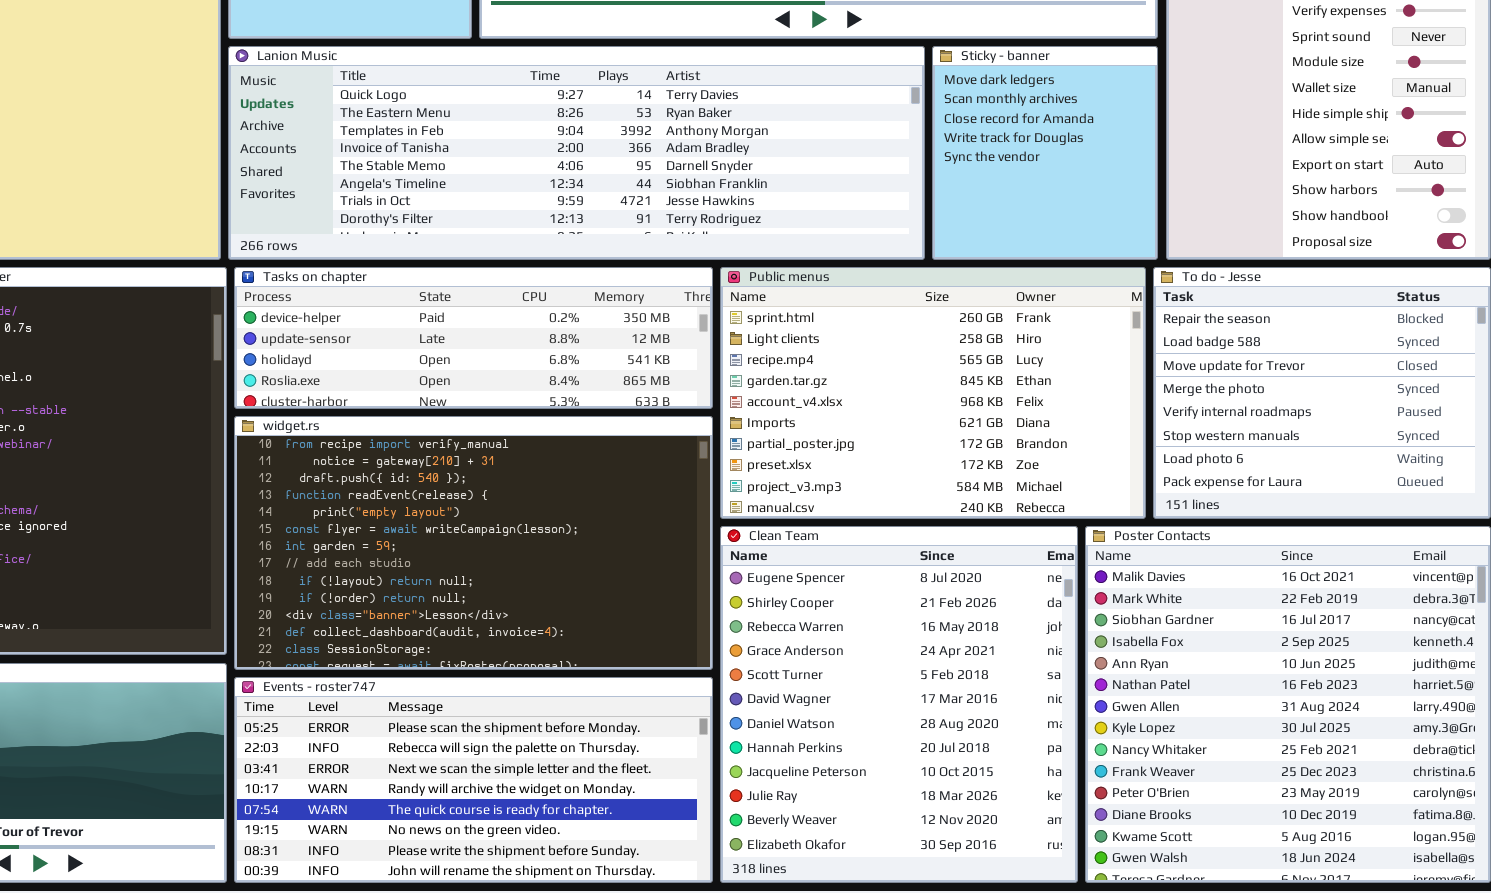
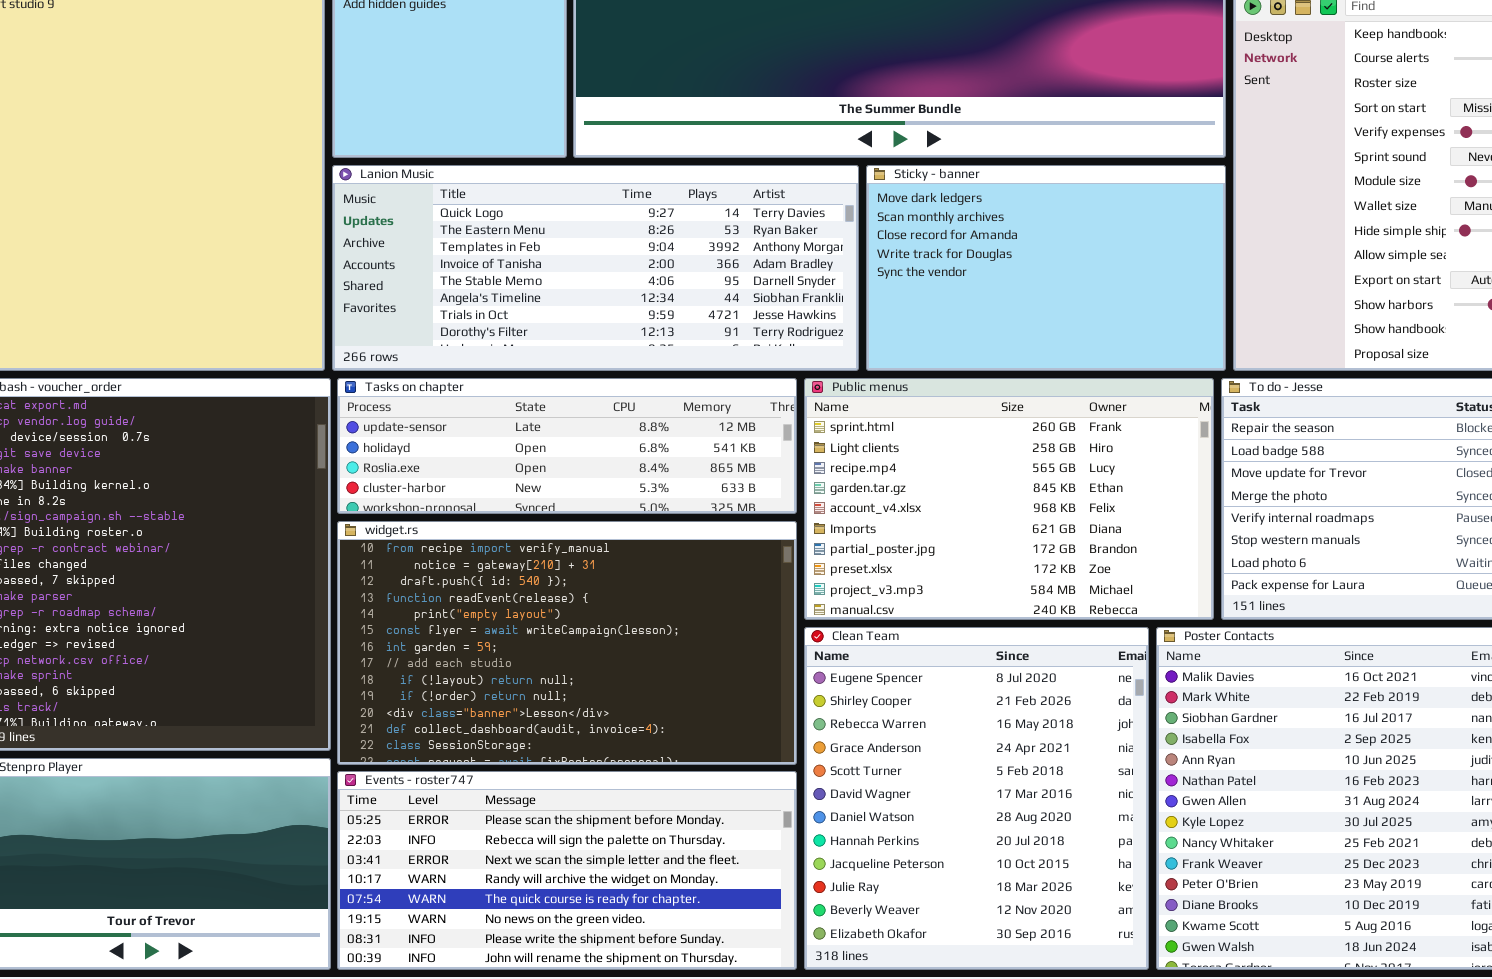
Lanion Music: [228,46,925,260] -> [332,165,859,371], resized
Sticky - banner: [932,46,1158,260] -> [866,165,1226,371], resized
Tasks on chapter: [234,267,713,409] -> [337,378,797,514], scrolled down 1 row

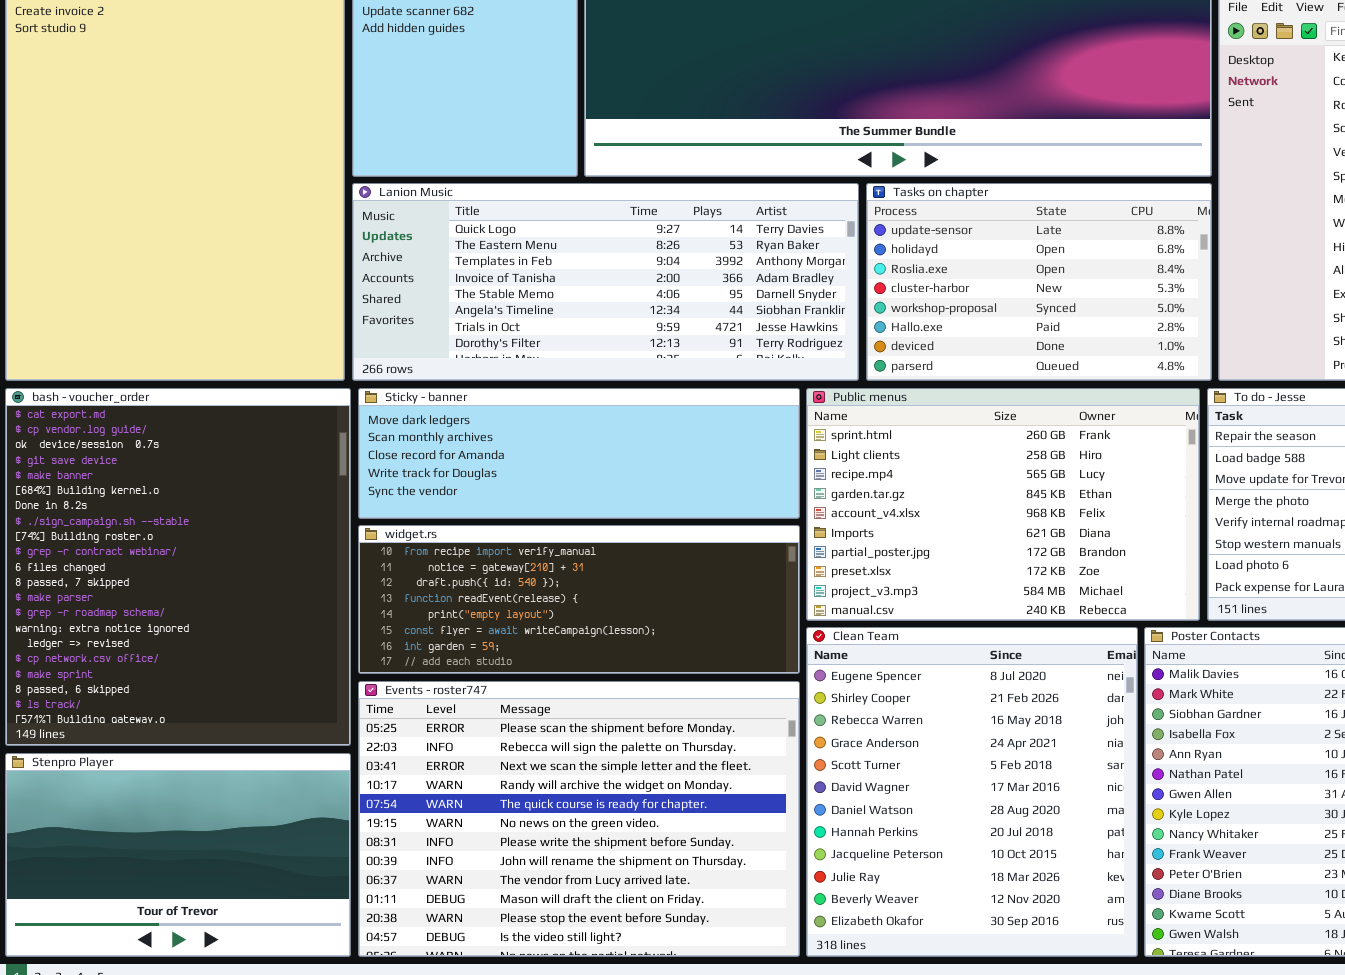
Sticky - banner: [866,165,1226,371] -> [358,388,800,519], moved, resized
Tasks on chapter: [337,378,797,514] -> [866,183,1212,381], moved, resized
widget.rs: [337,521,797,765] -> [358,525,800,674], resized
Events - roster747: [337,771,797,970] -> [358,681,800,957], resized

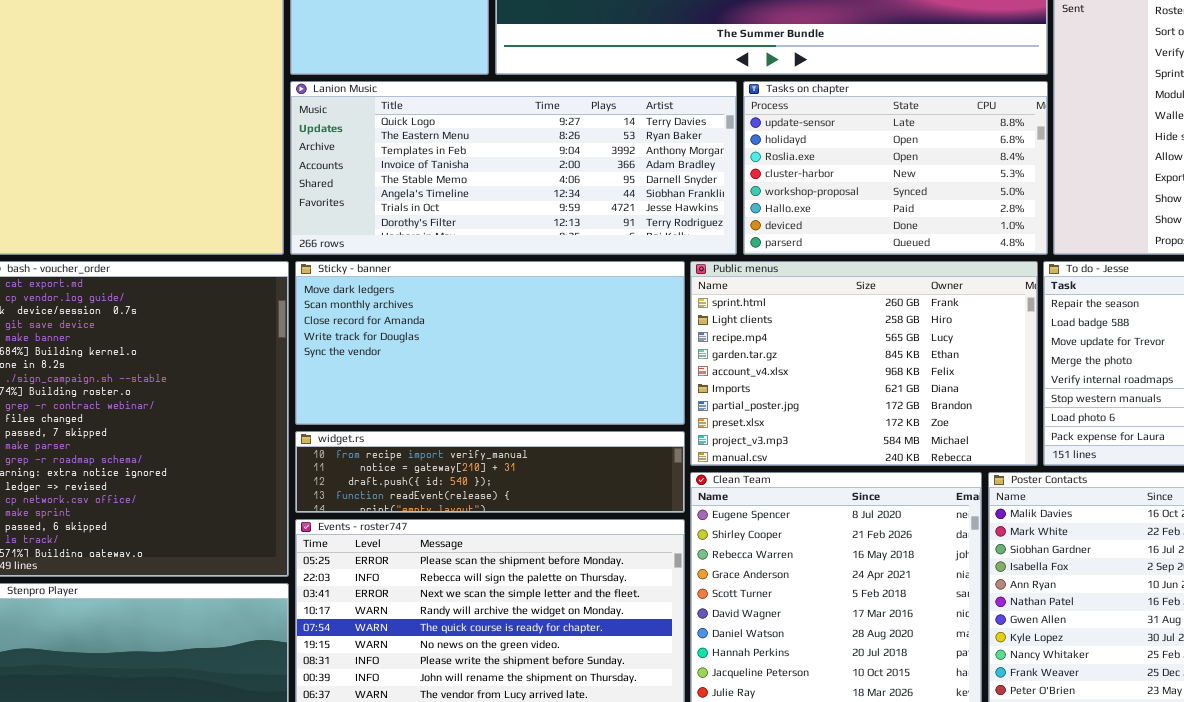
Sticky - banner: [358,388,800,519] -> [295,261,685,425], resized
widget.rs: [358,525,800,674] -> [295,431,685,513], resized

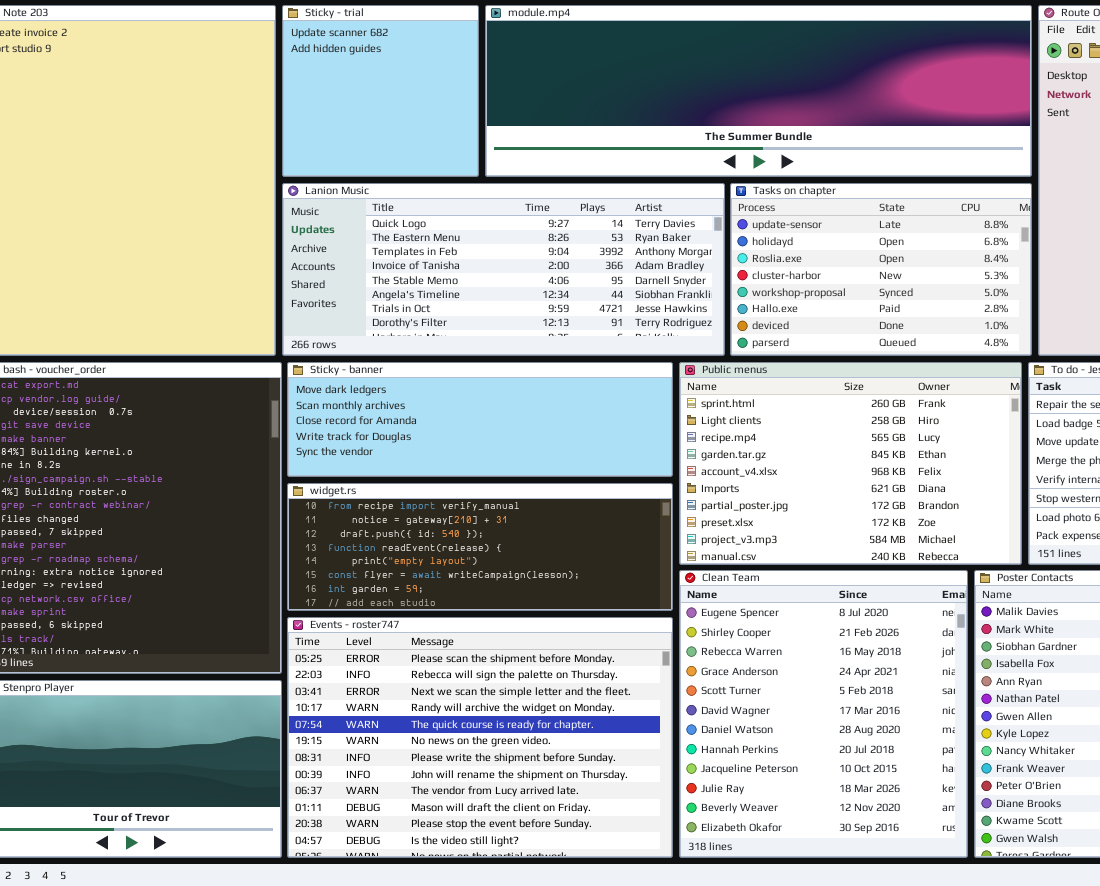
Sticky - banner: [295,261,685,425] -> [287,362,673,477], resized
widget.rs: [295,431,685,513] -> [287,483,673,611], resized

